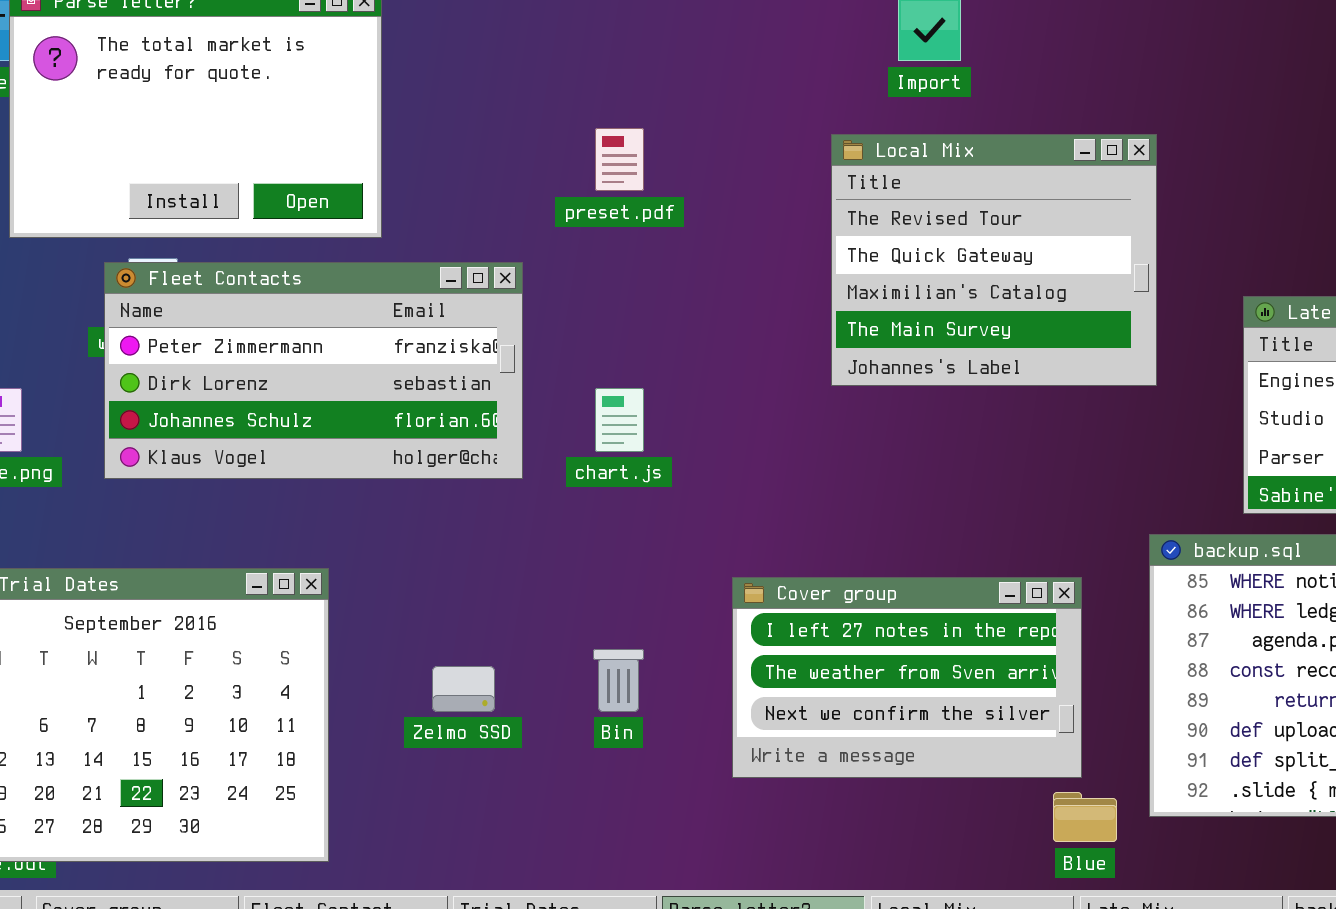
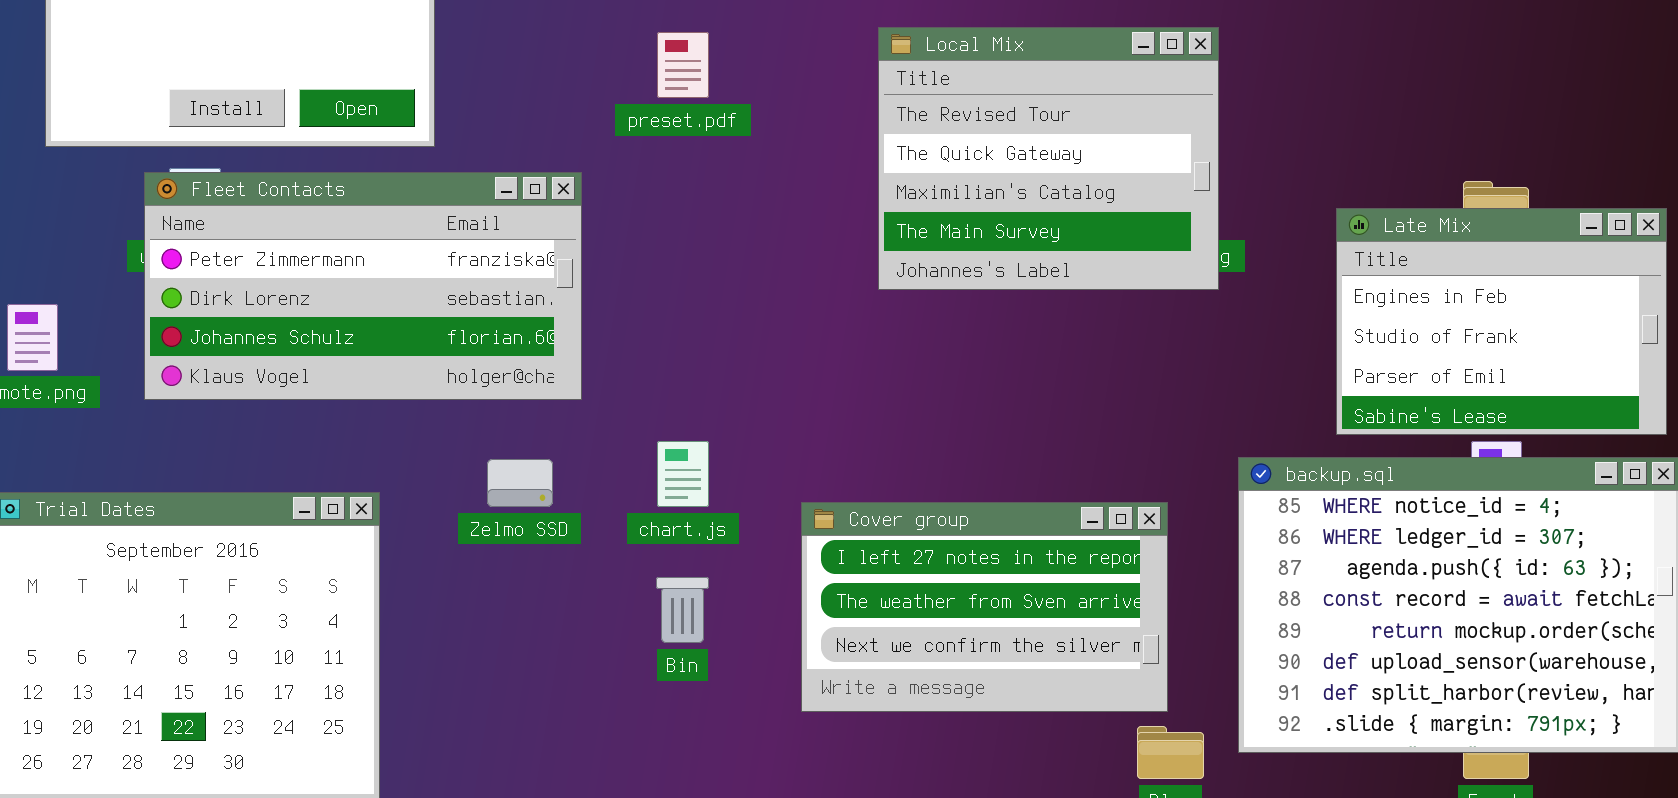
Local Mix: [831,134,1157,386] -> [878,27,1219,290], moved
chart.js: [595,388,644,452] -> [657,441,709,507], moved
Zelmo SSD: [432,666,495,712] -> [487,459,553,507], moved

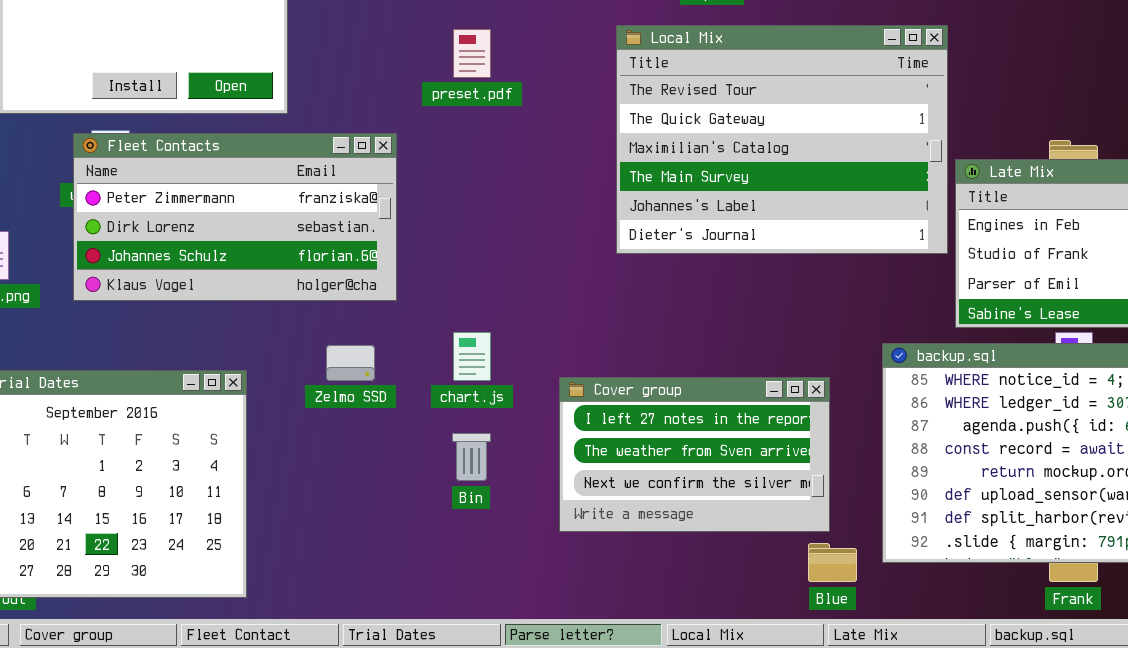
Local Mix: [878,27,1219,290] -> [616,25,948,254], resized

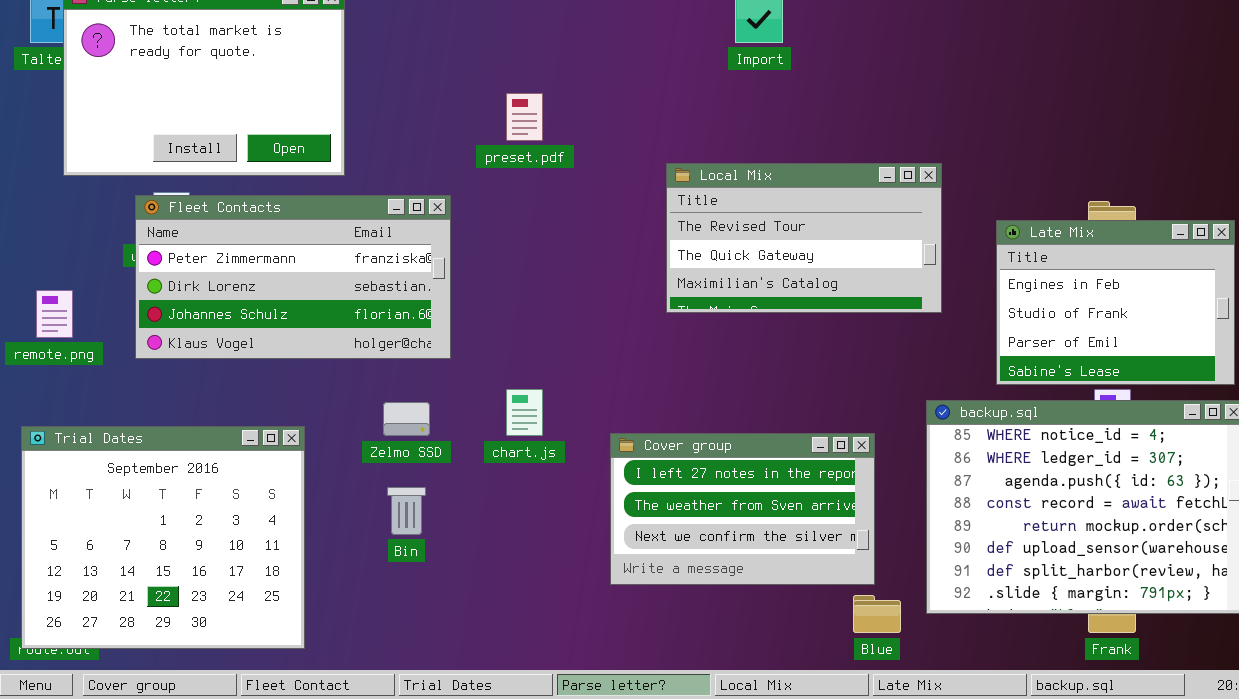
Local Mix: [616,25,948,254] -> [666,163,942,313], resized
Bin: [452,433,491,481] -> [387,487,426,535], moved

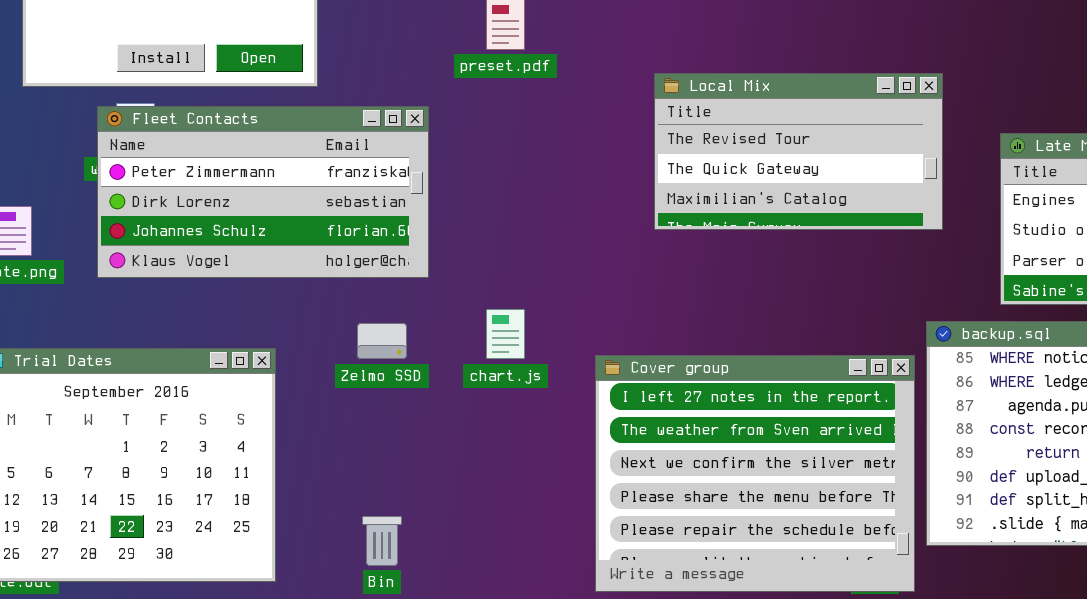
Cover group: [610,433,875,585] -> [595,355,915,592], resized
Bin: [387,487,426,535] -> [362,516,402,566], moved

